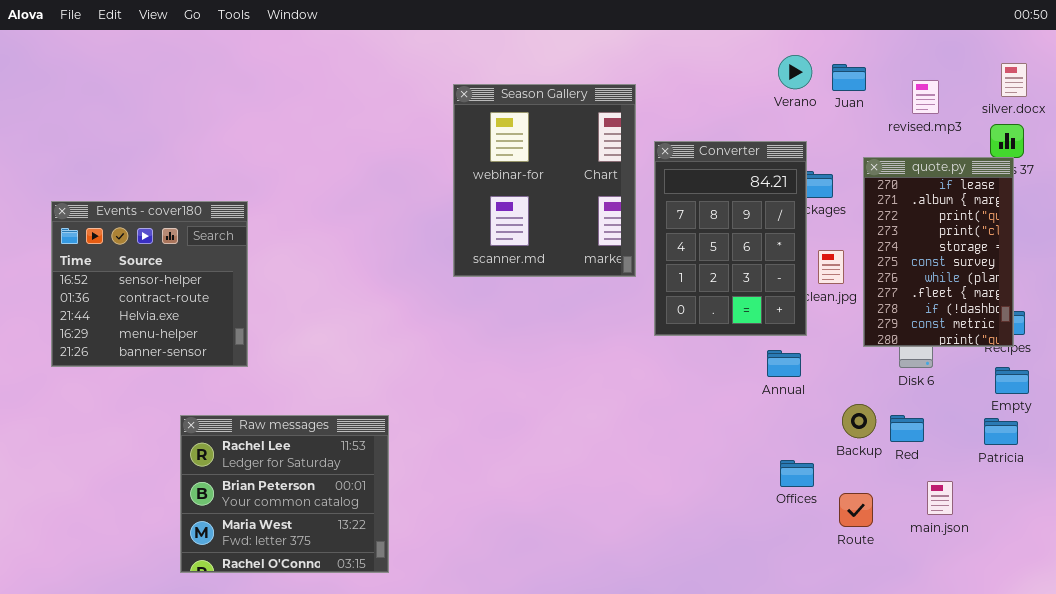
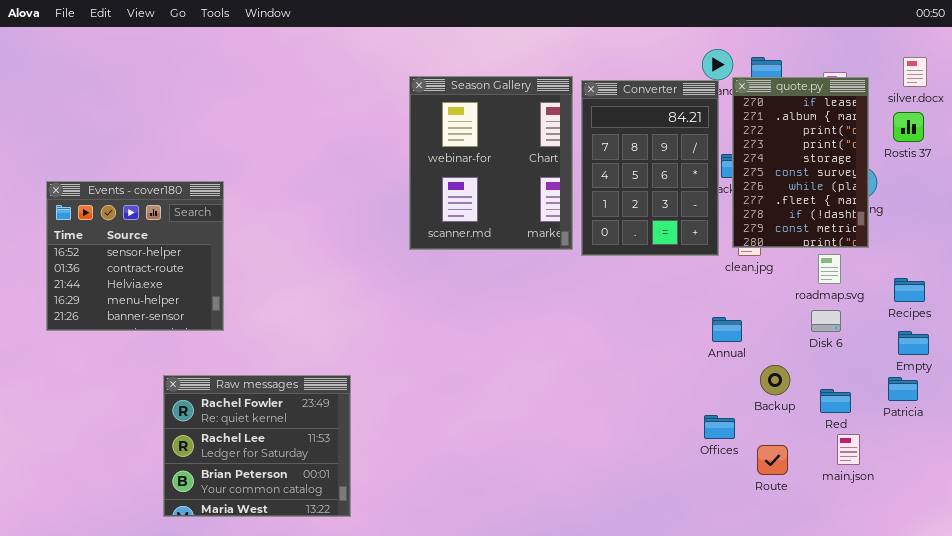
Converter: [654,141,807,336] -> [581,80,719,256], moved
quote.py: [863,157,1014,347] -> [732,77,869,248], moved
Annual: [767,350,801,377] -> [712,317,742,342], moved
Raw messages: [180,415,389,573] -> [163,375,351,517], scrolled up 1 row
Red: [890,415,924,442] -> [820,389,851,413], moved

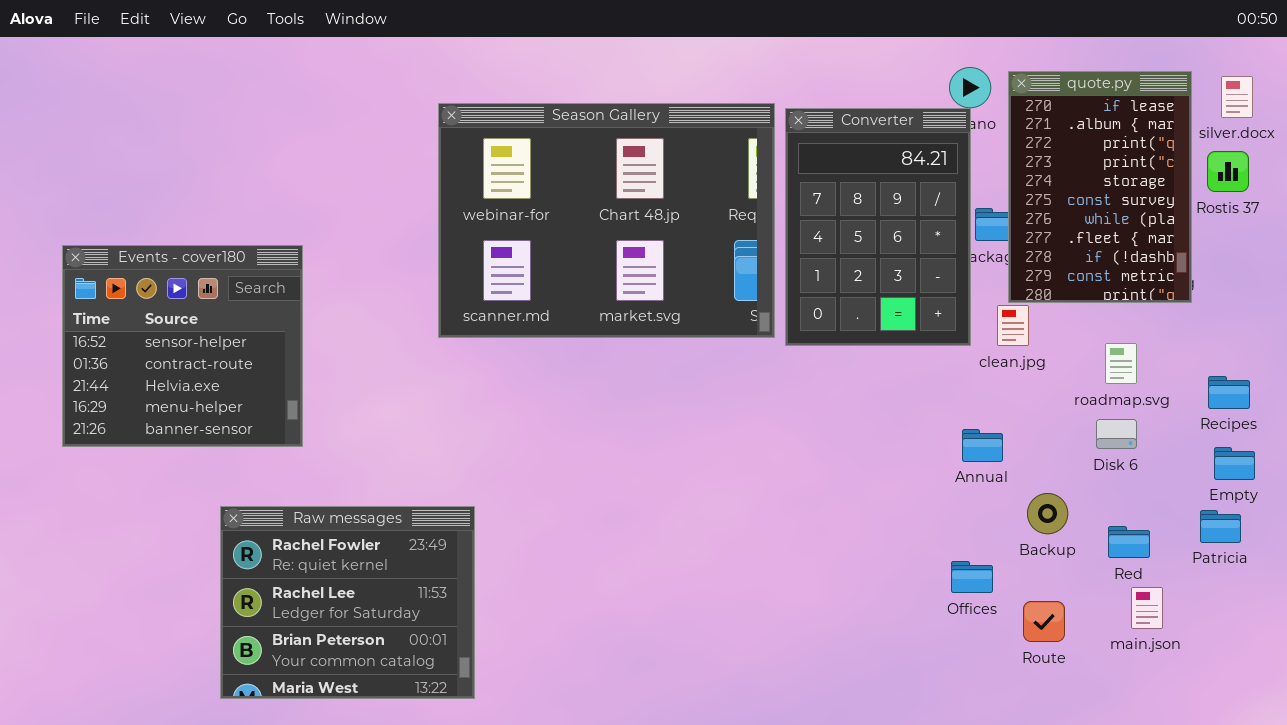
Season Gallery: [409,76,573,250] -> [438,103,775,338], resized
quote.py: [732,77,869,248] -> [1008,71,1192,303], moved

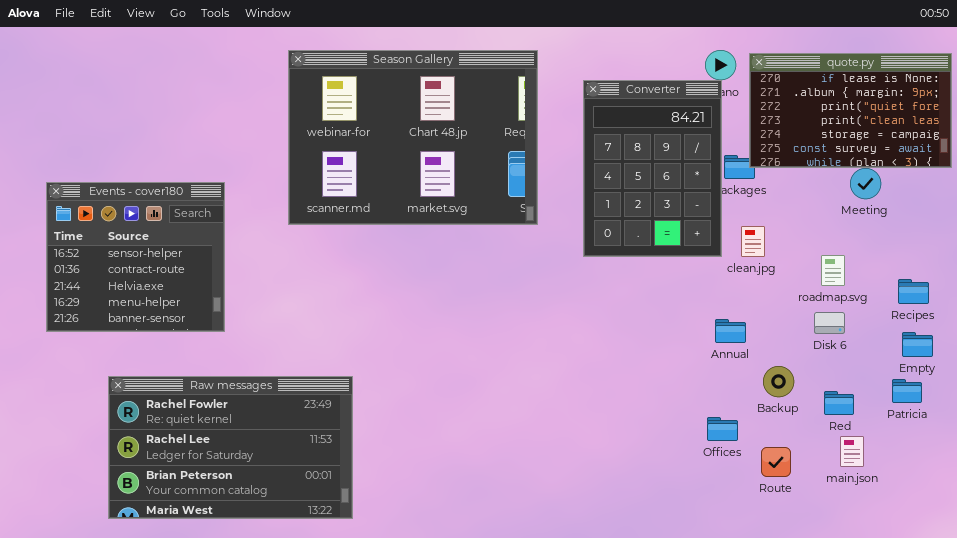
quote.py: [1008,71,1192,303] -> [749,53,952,168], resized
Season Gallery: [438,103,775,338] -> [288,50,538,225], moved
Raw messages: [220,506,475,699] -> [108,376,353,519], resized

